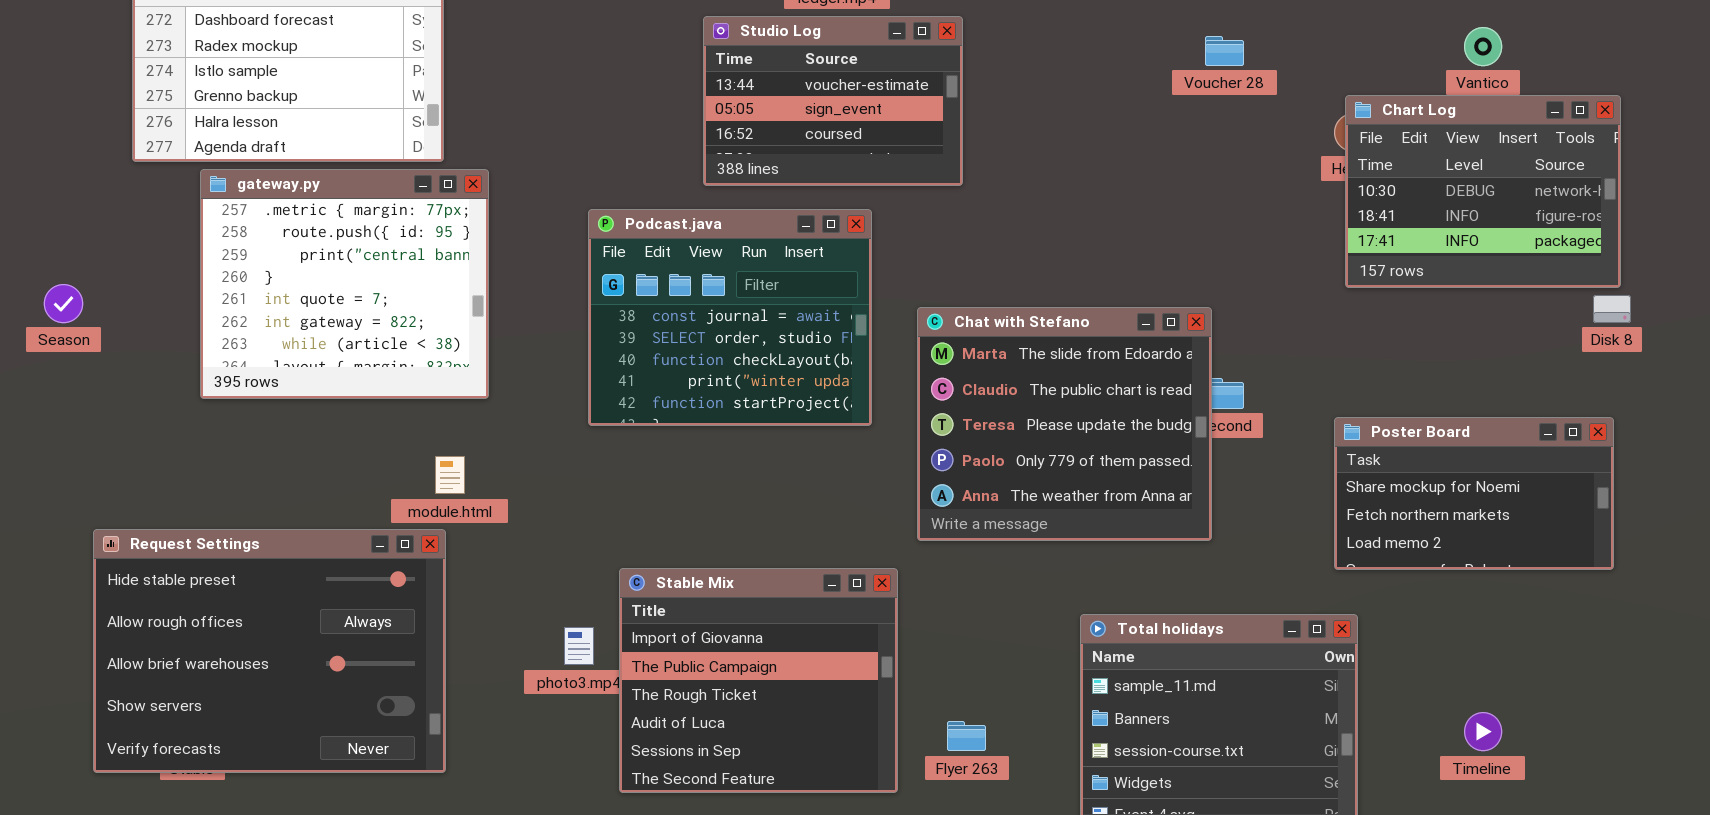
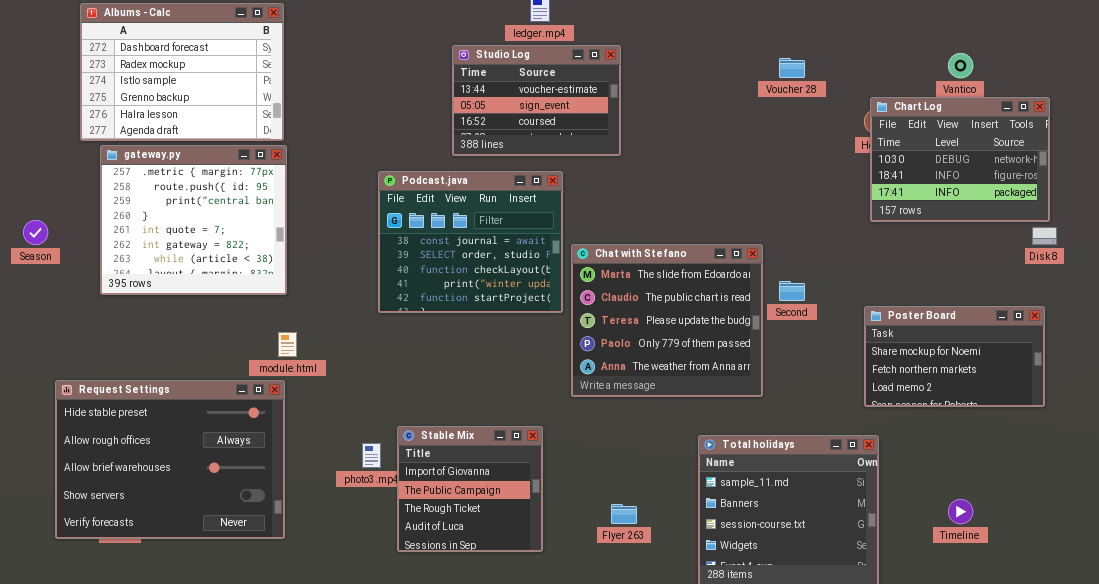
gateway.py: [200,169,489,399] -> [100,145,287,295], moved
Chat with Stefano: [917,307,1212,541] -> [571,244,763,397], moved
Stable Mix: [619,568,898,793] -> [397,426,543,552], resized

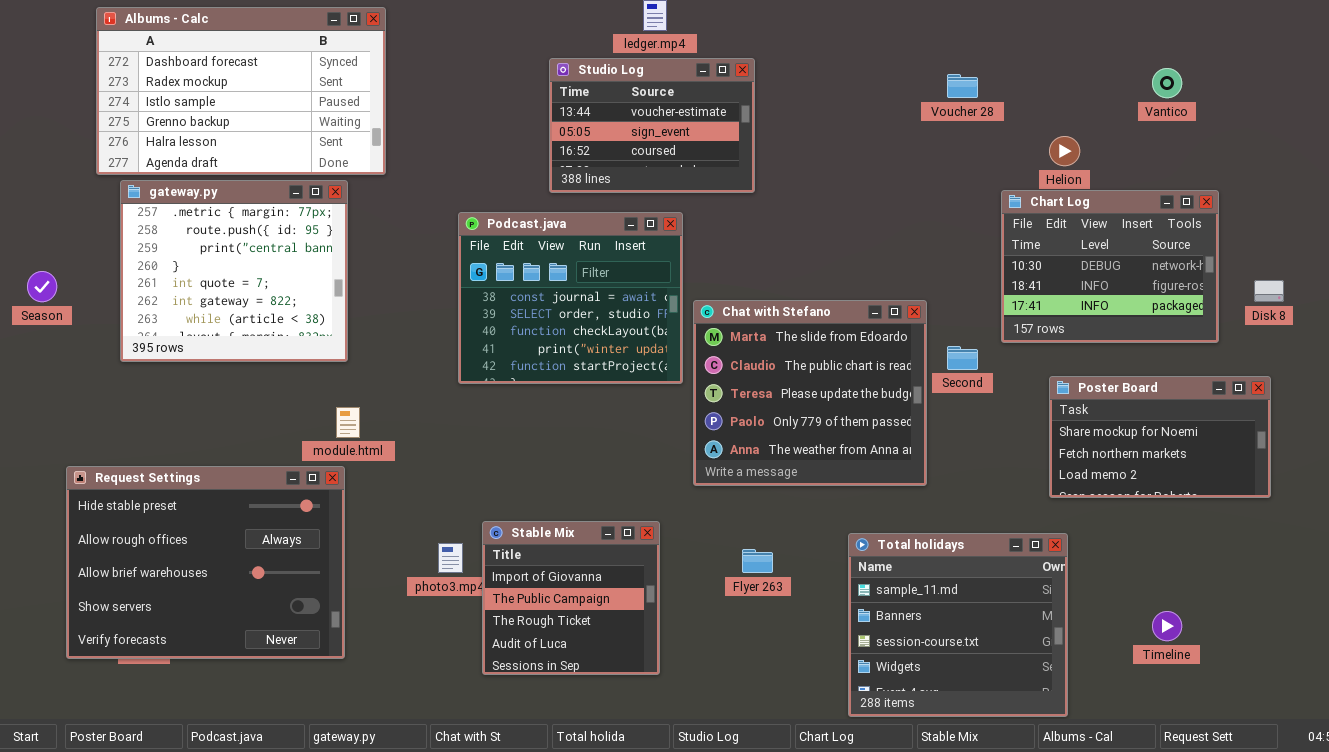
Albums - Calc: [80,3,284,141] -> [96,7,386,175], resized
Chart Log: [870,97,1050,222] -> [1001,190,1219,343], moved
Flyer 263: [611,504,637,524] -> [742,549,773,573], moved

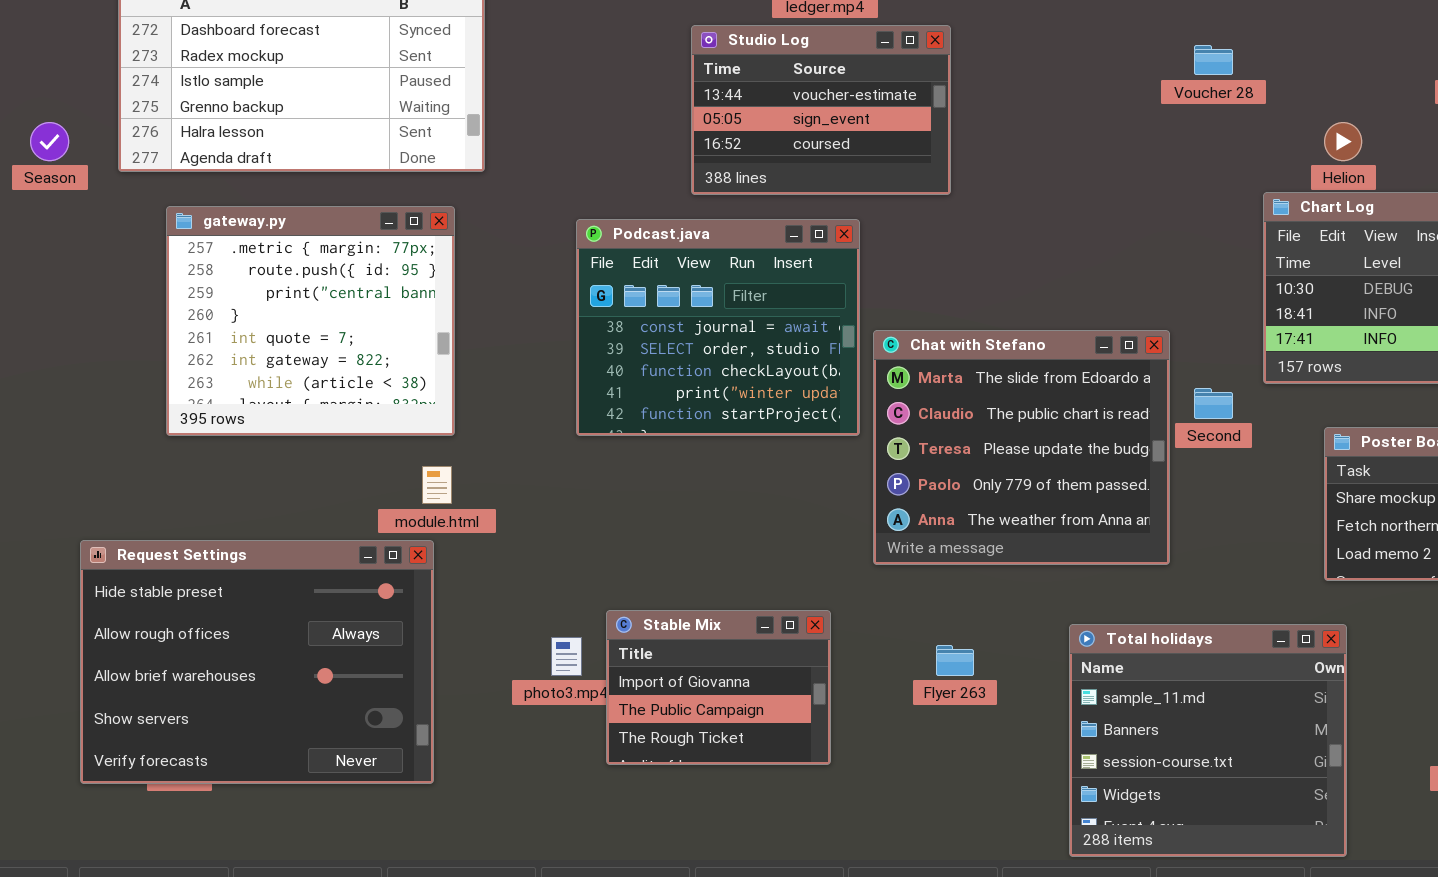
gateway.py: [120,180,348,362] -> [166,206,455,436], moved
Season: [27,271,57,302] -> [30,122,69,161], moved
Stable Mix: [482,521,660,675] -> [606,610,831,765], resized

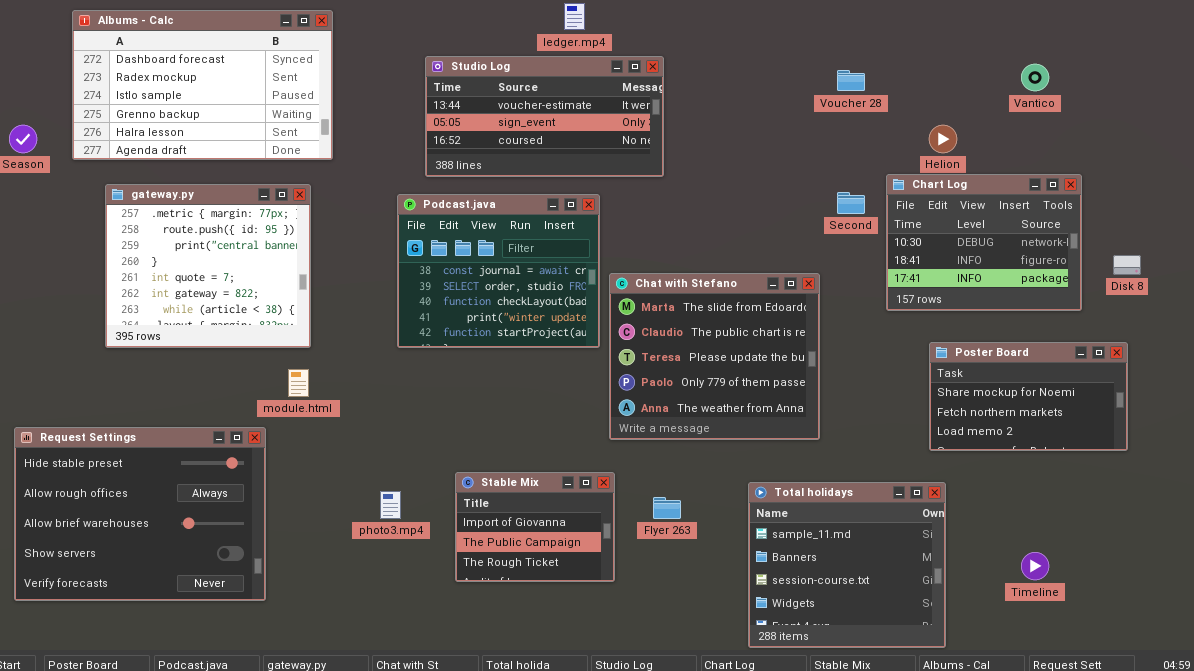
Studio Log: [691,25,951,195] -> [425,56,664,177], resized
Second: [1194,388,1233,419] -> [837,192,865,214], moved
Request Settings: [80,540,434,784] -> [14,427,266,601], moved
Stable Mix: [606,610,831,765] -> [455,472,615,582], moved

